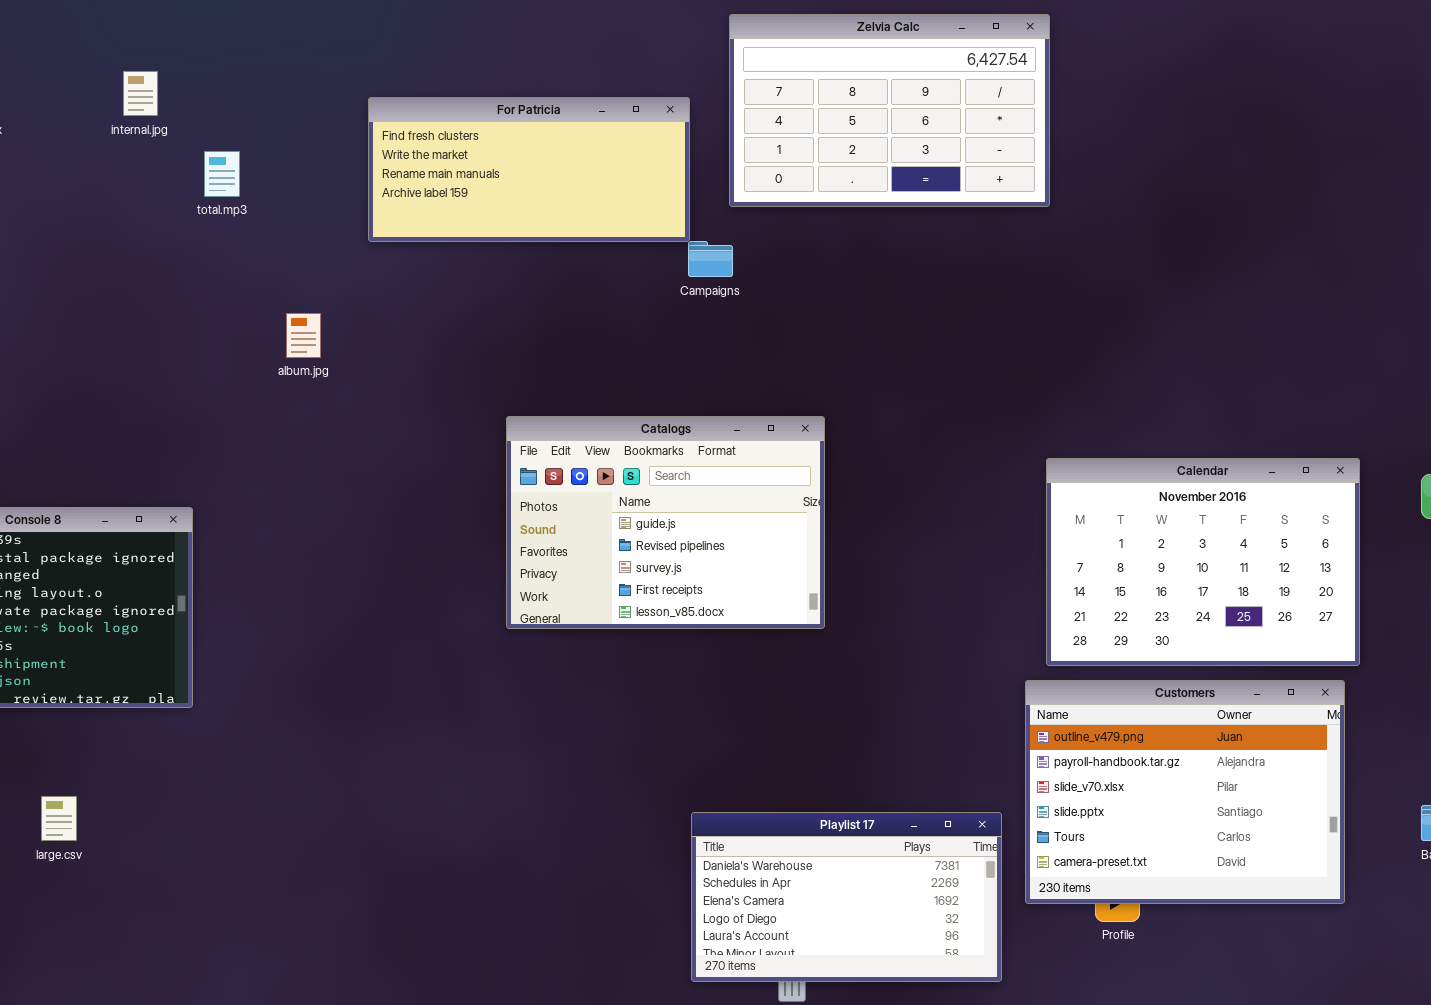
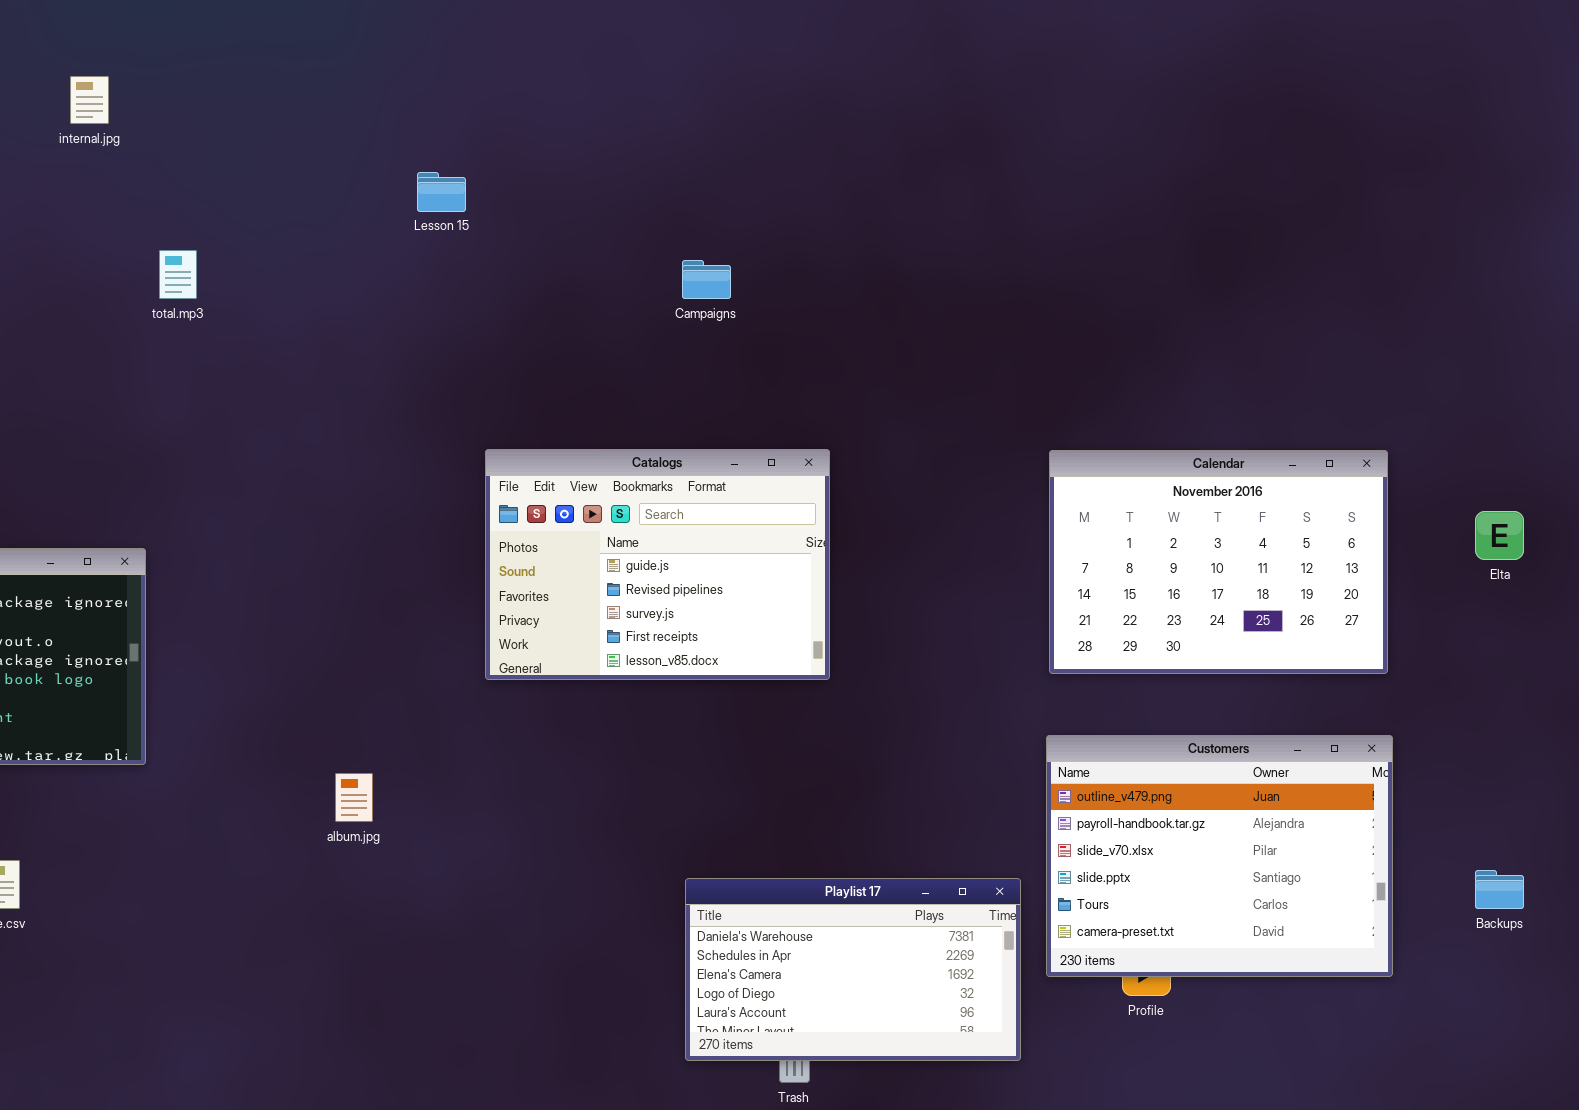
Zelvia Calc: [729,14,1050,207] -> none, closed
For Patricia: [368,97,690,242] -> none, closed
total.mp3: [204,151,240,197] -> [159,250,197,299], moved
album.jpg: [286,313,321,358] -> [335,773,373,822], moved
Calendar: [1046,458,1360,666] -> [1049,450,1388,674], moved

